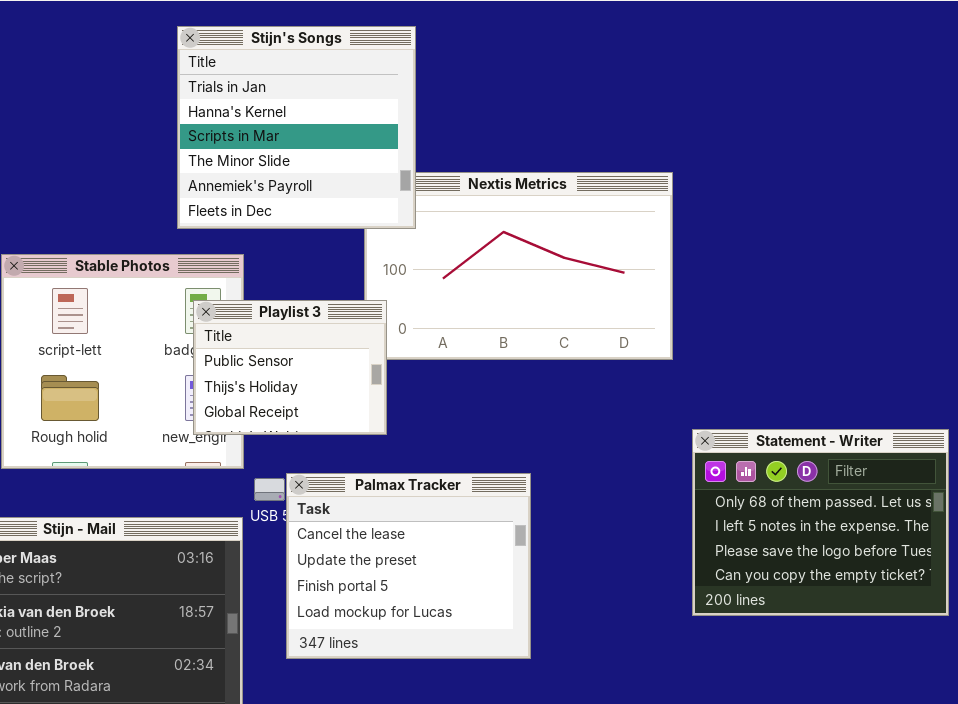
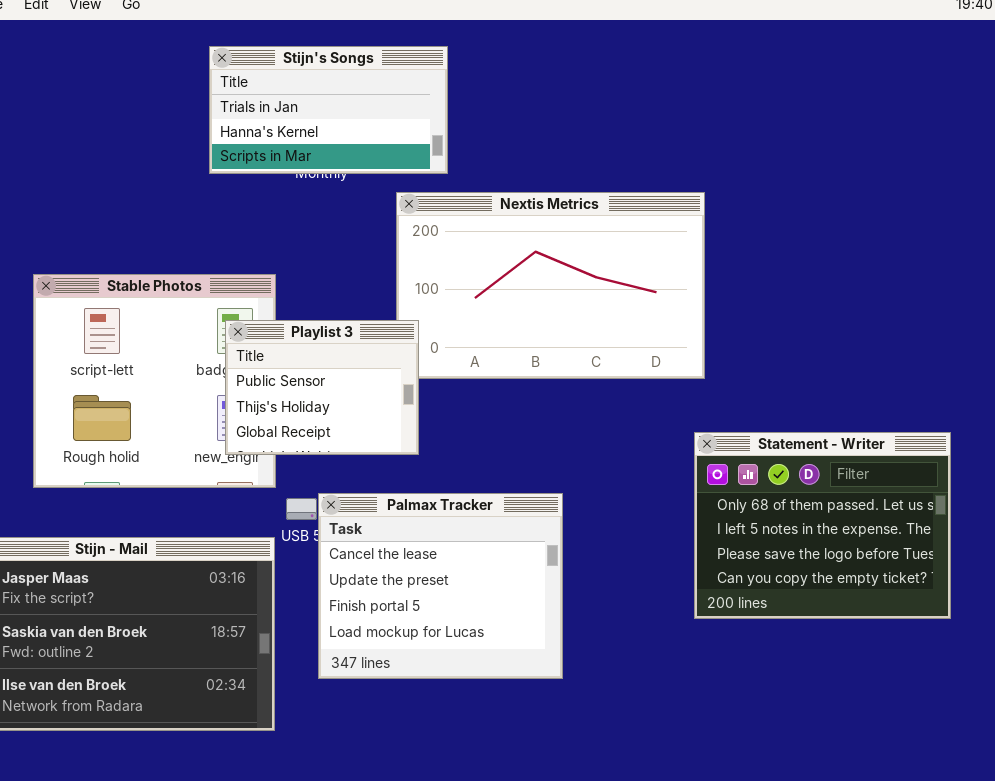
Stijn's Songs: [177,26,416,229] -> [209,46,448,174], resized
Statement - Writer: [692,429,949,616] -> [694,432,951,619], moved

